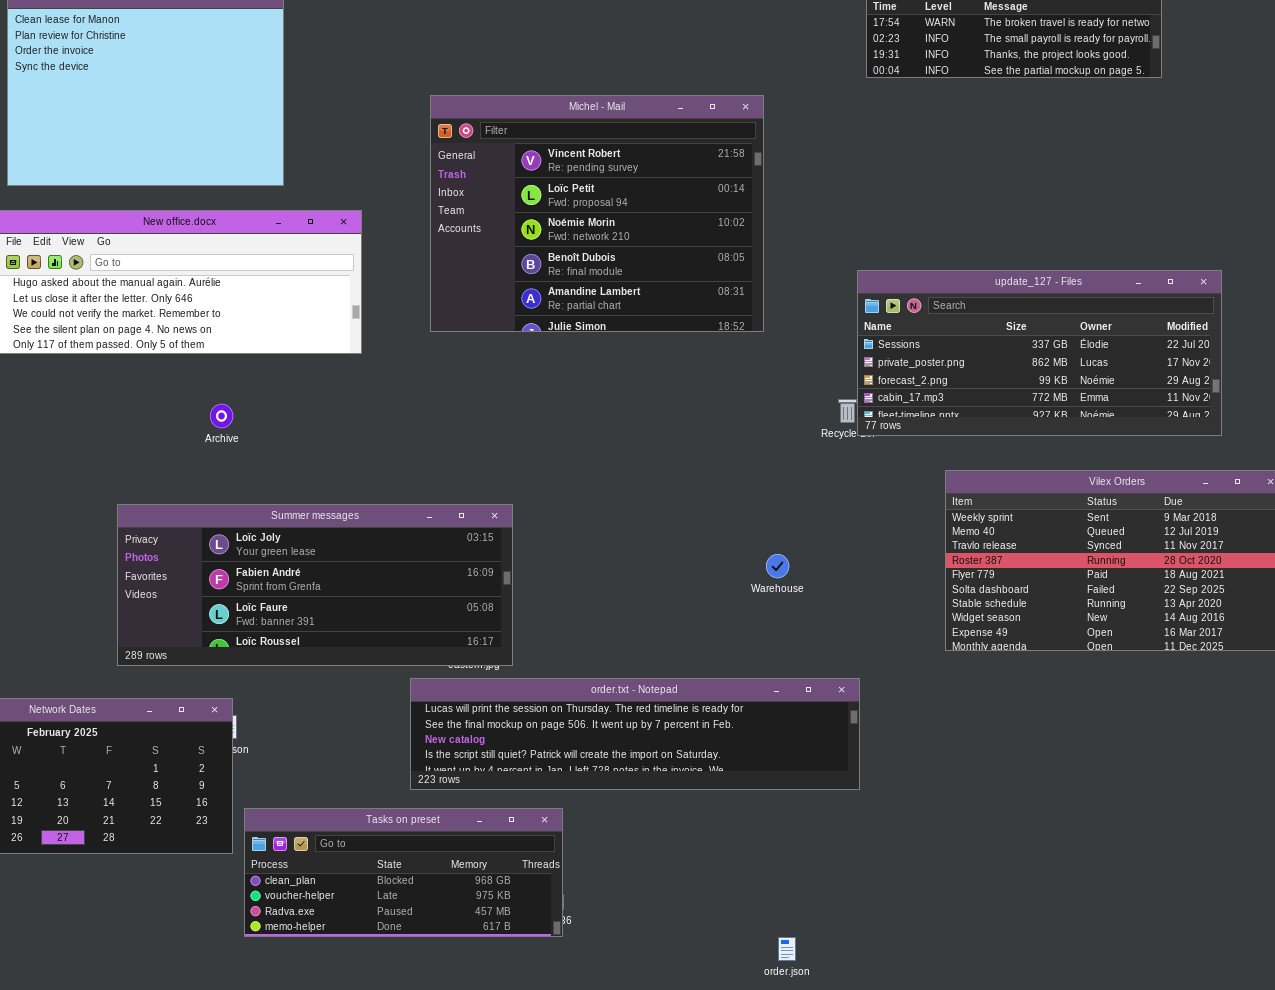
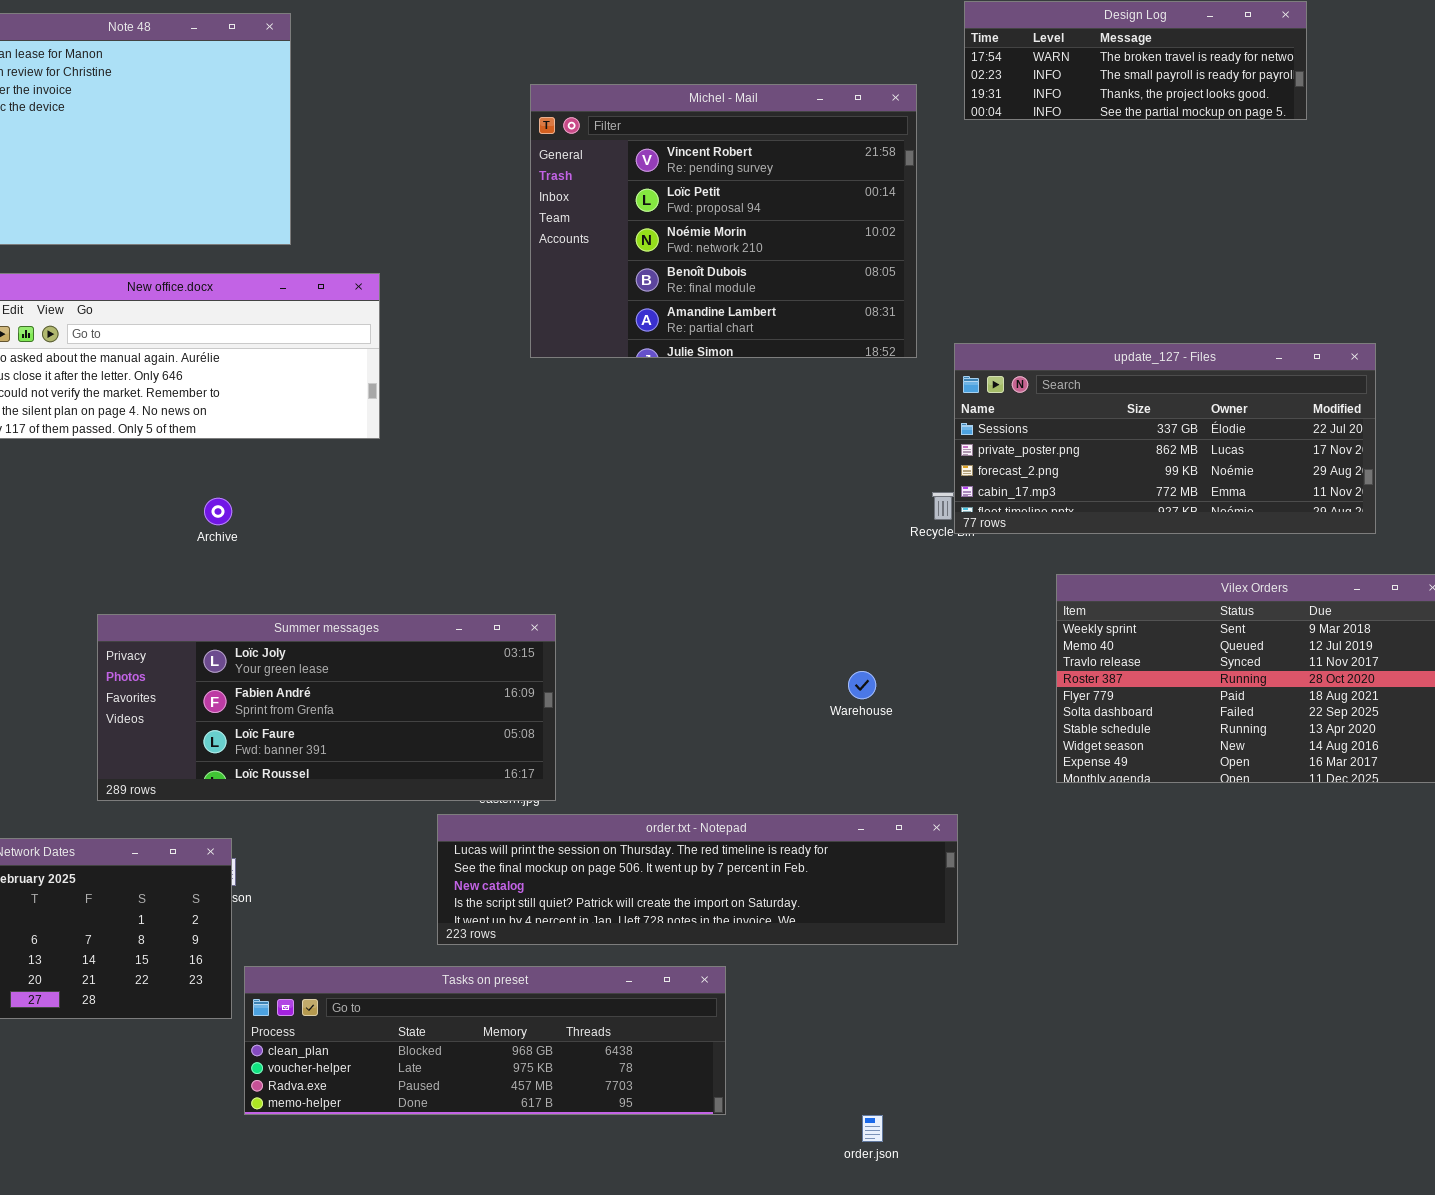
Michel - Mail: [430,95,764,332] -> [530,84,917,358], moved
Tasks on preset: [244,808,563,937] -> [244,966,726,1115], resized

